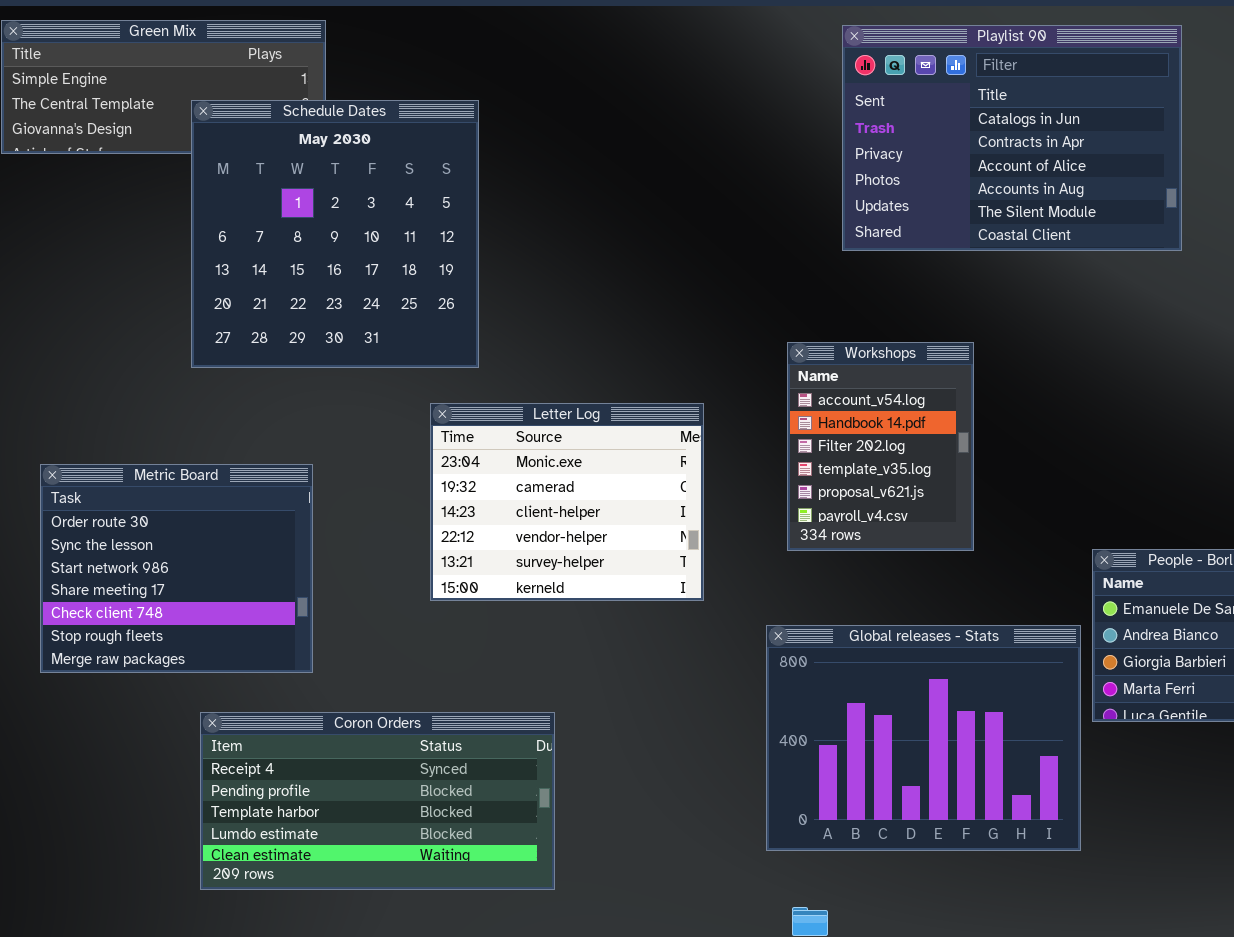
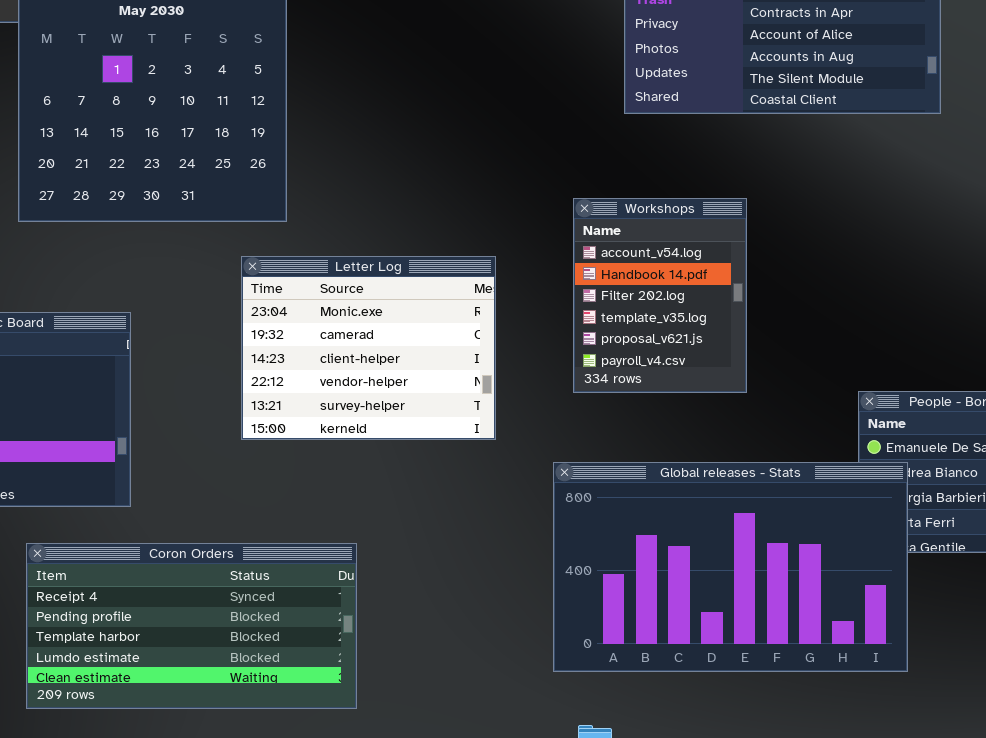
Global releases - Stats: [766,625,1081,851] -> [553,462,908,672], resized

